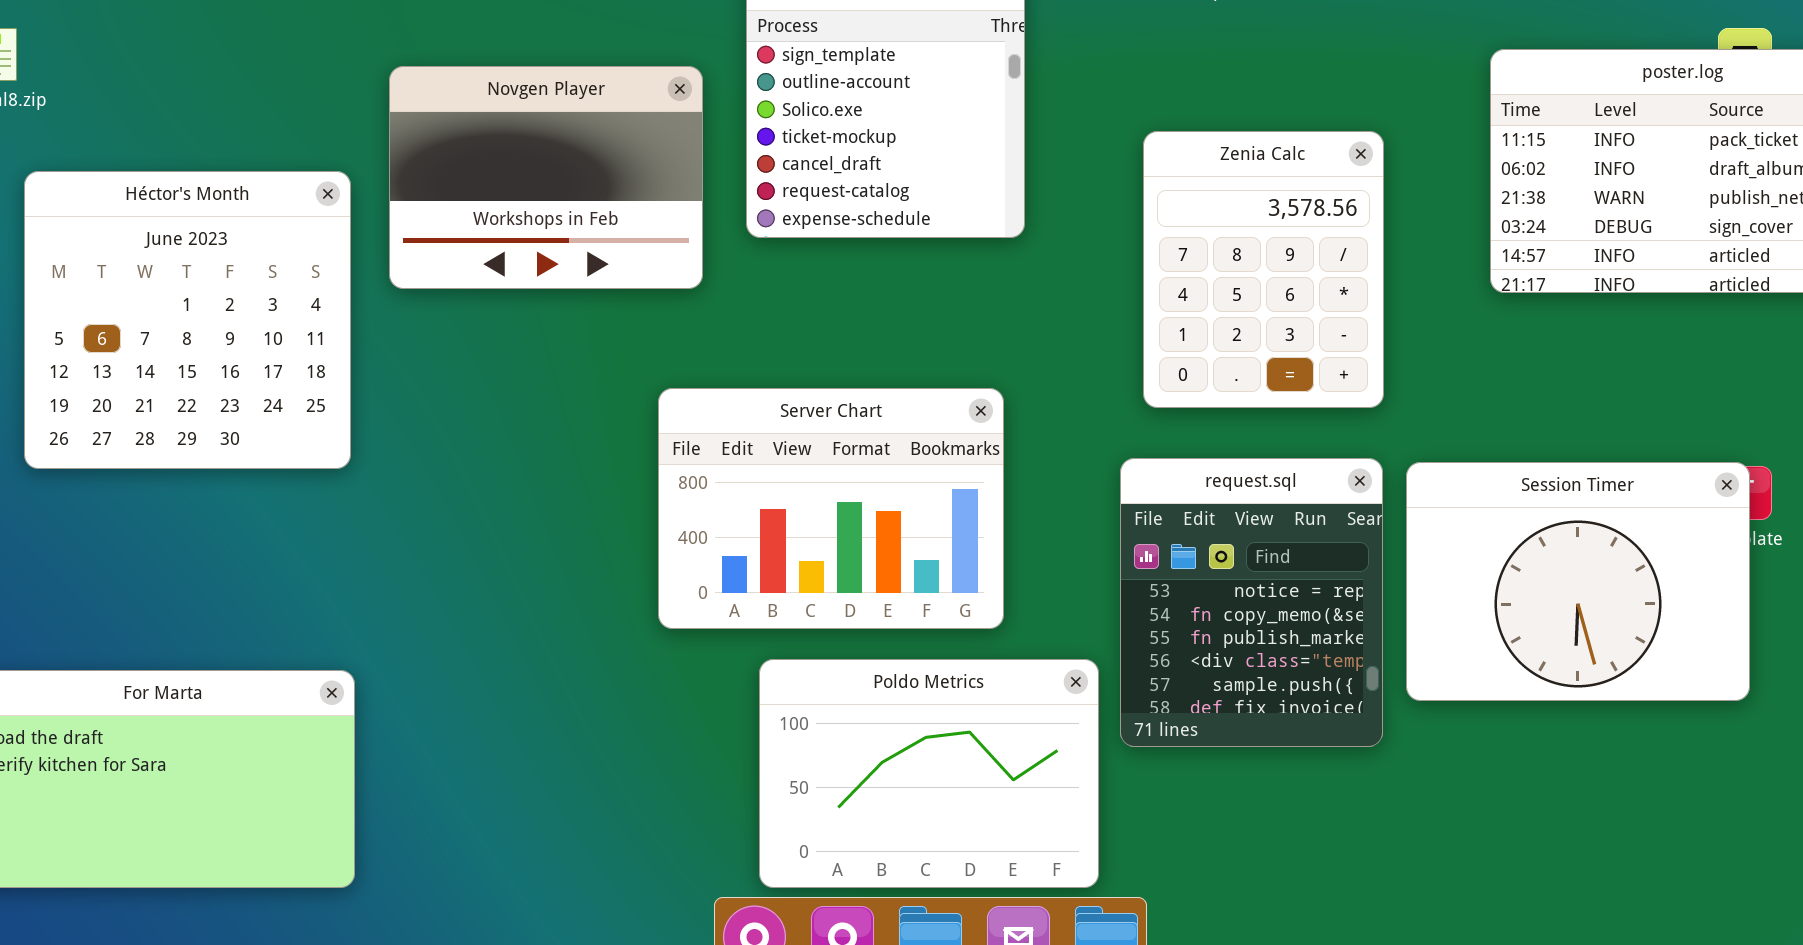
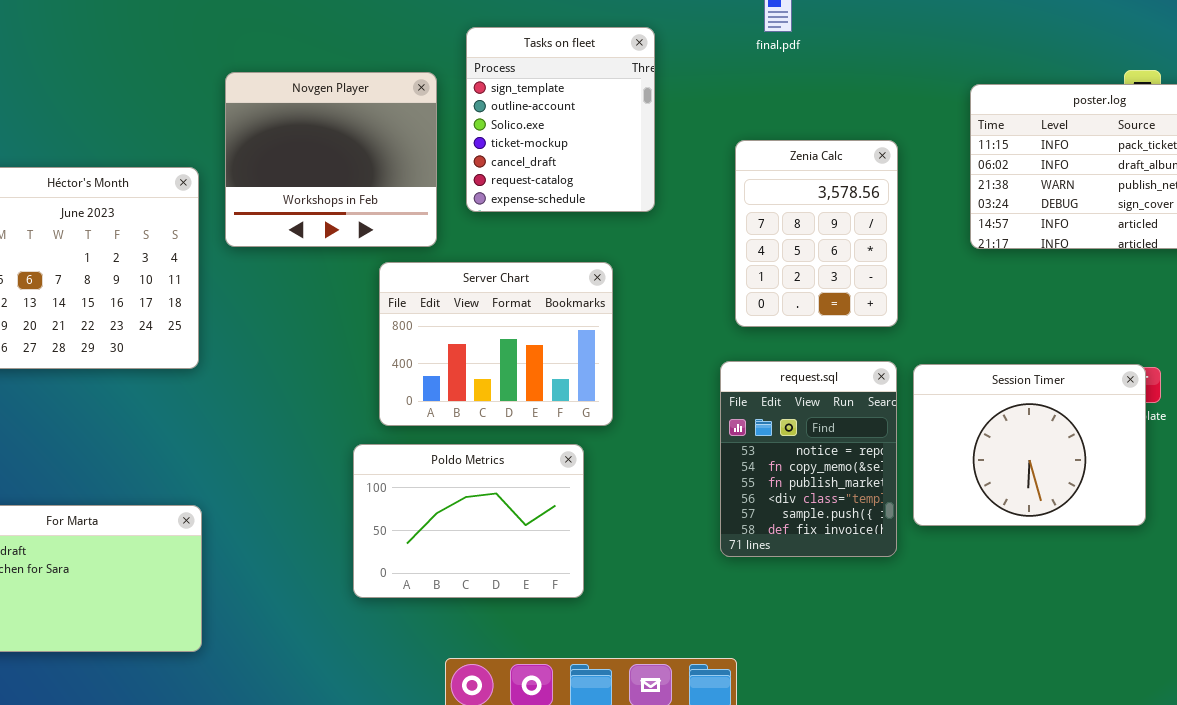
Novgen Player: [389,66,703,289] -> [225,72,437,247], resized
Server Chart: [658,388,1004,629] -> [379,262,613,426], moved
Poldo Metrics: [759,659,1099,888] -> [353,444,584,598], moved

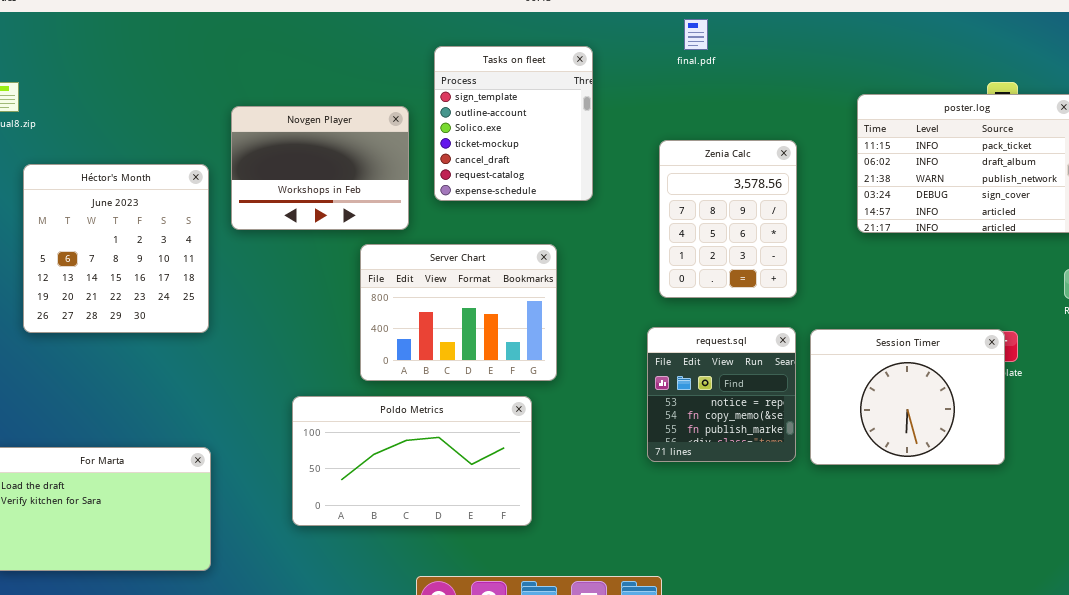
Novgen Player: [225,72,437,247] -> [231,106,409,230], resized
request.sql: [720,361,897,557] -> [647,327,796,462], resized
Poldo Metrics: [353,444,584,598] -> [292,396,532,526], resized

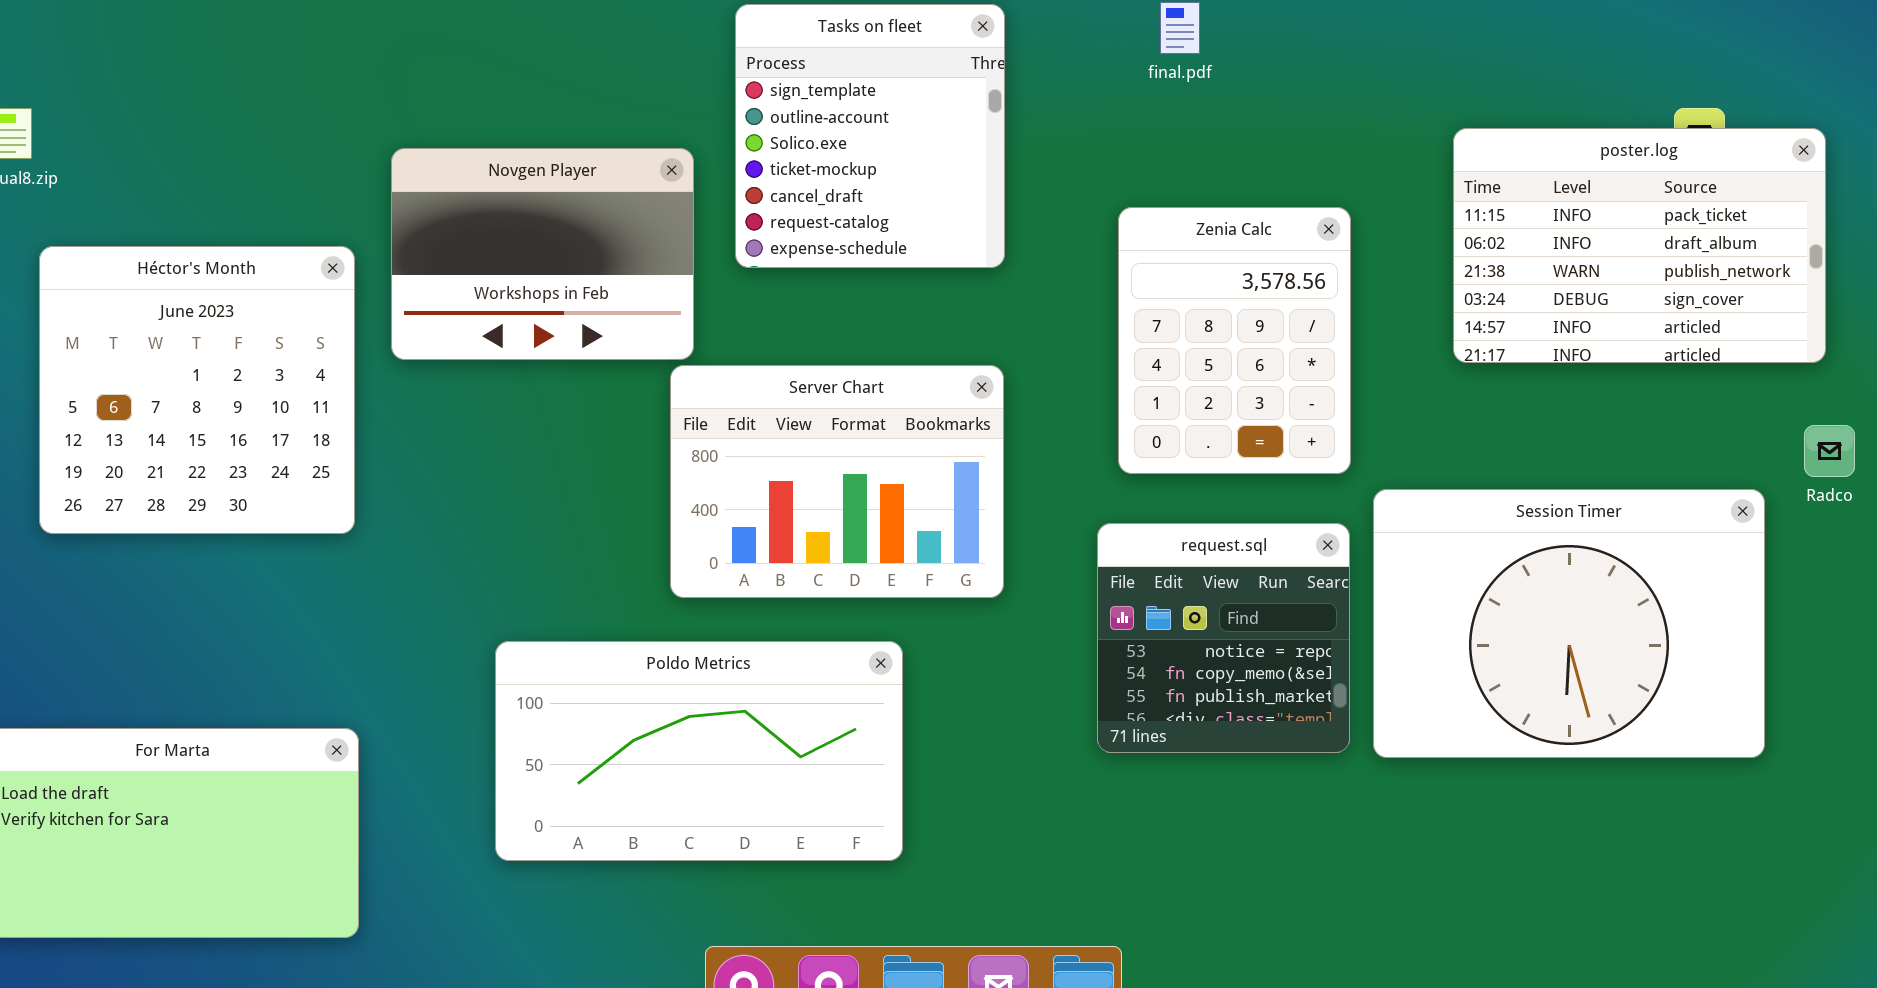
Tasks on fleet: [434,46,593,201] -> [735,4,1005,268], moved
Server Chart: [360,244,557,381] -> [670,365,1004,598], moved
Session Timer: [810,329,1005,465] -> [1373,489,1765,758], resized

